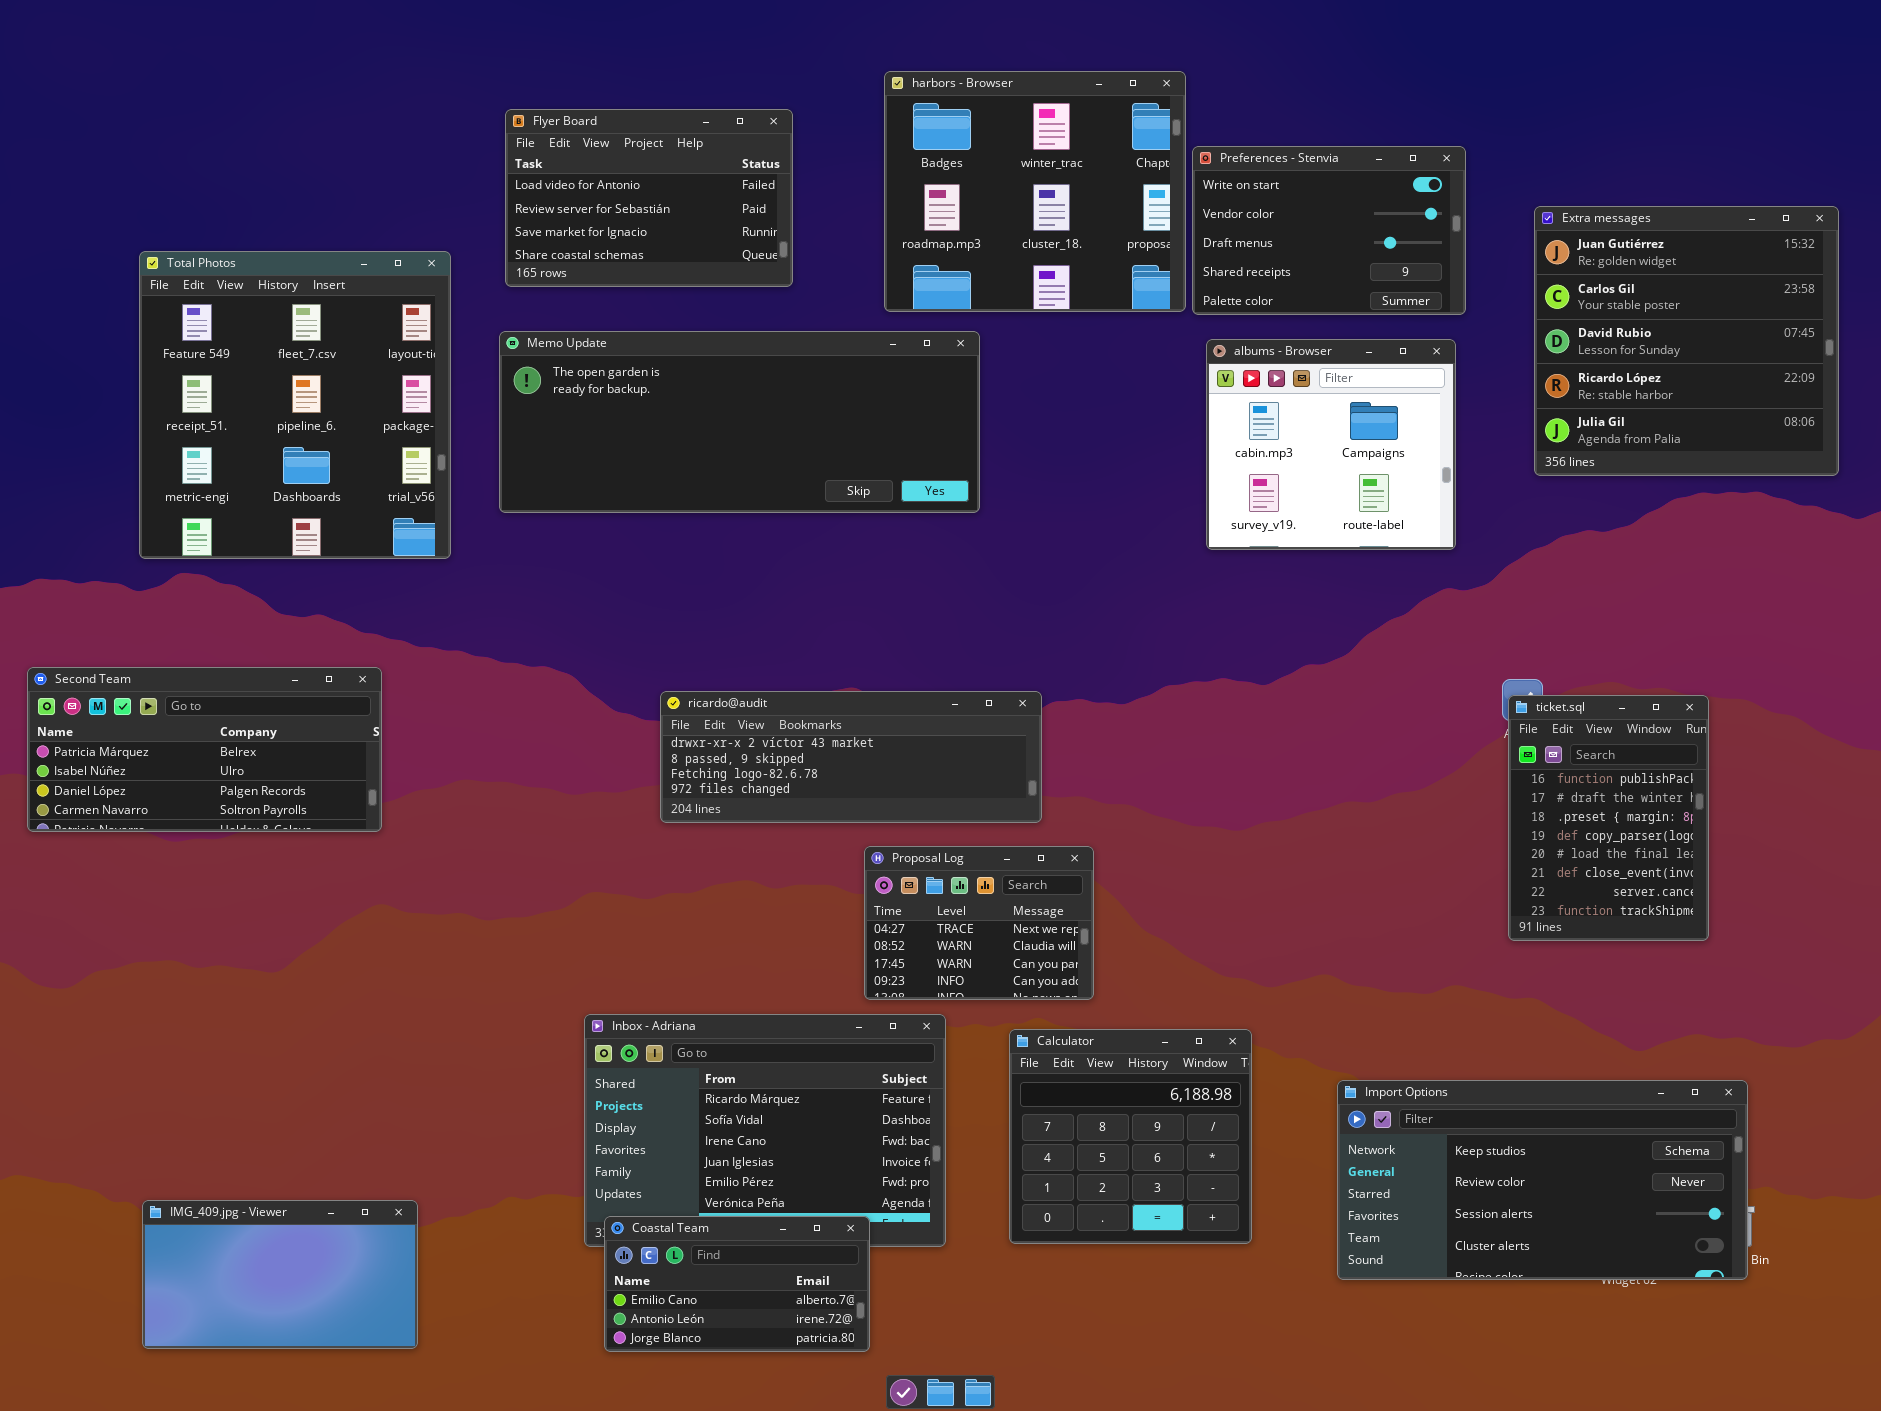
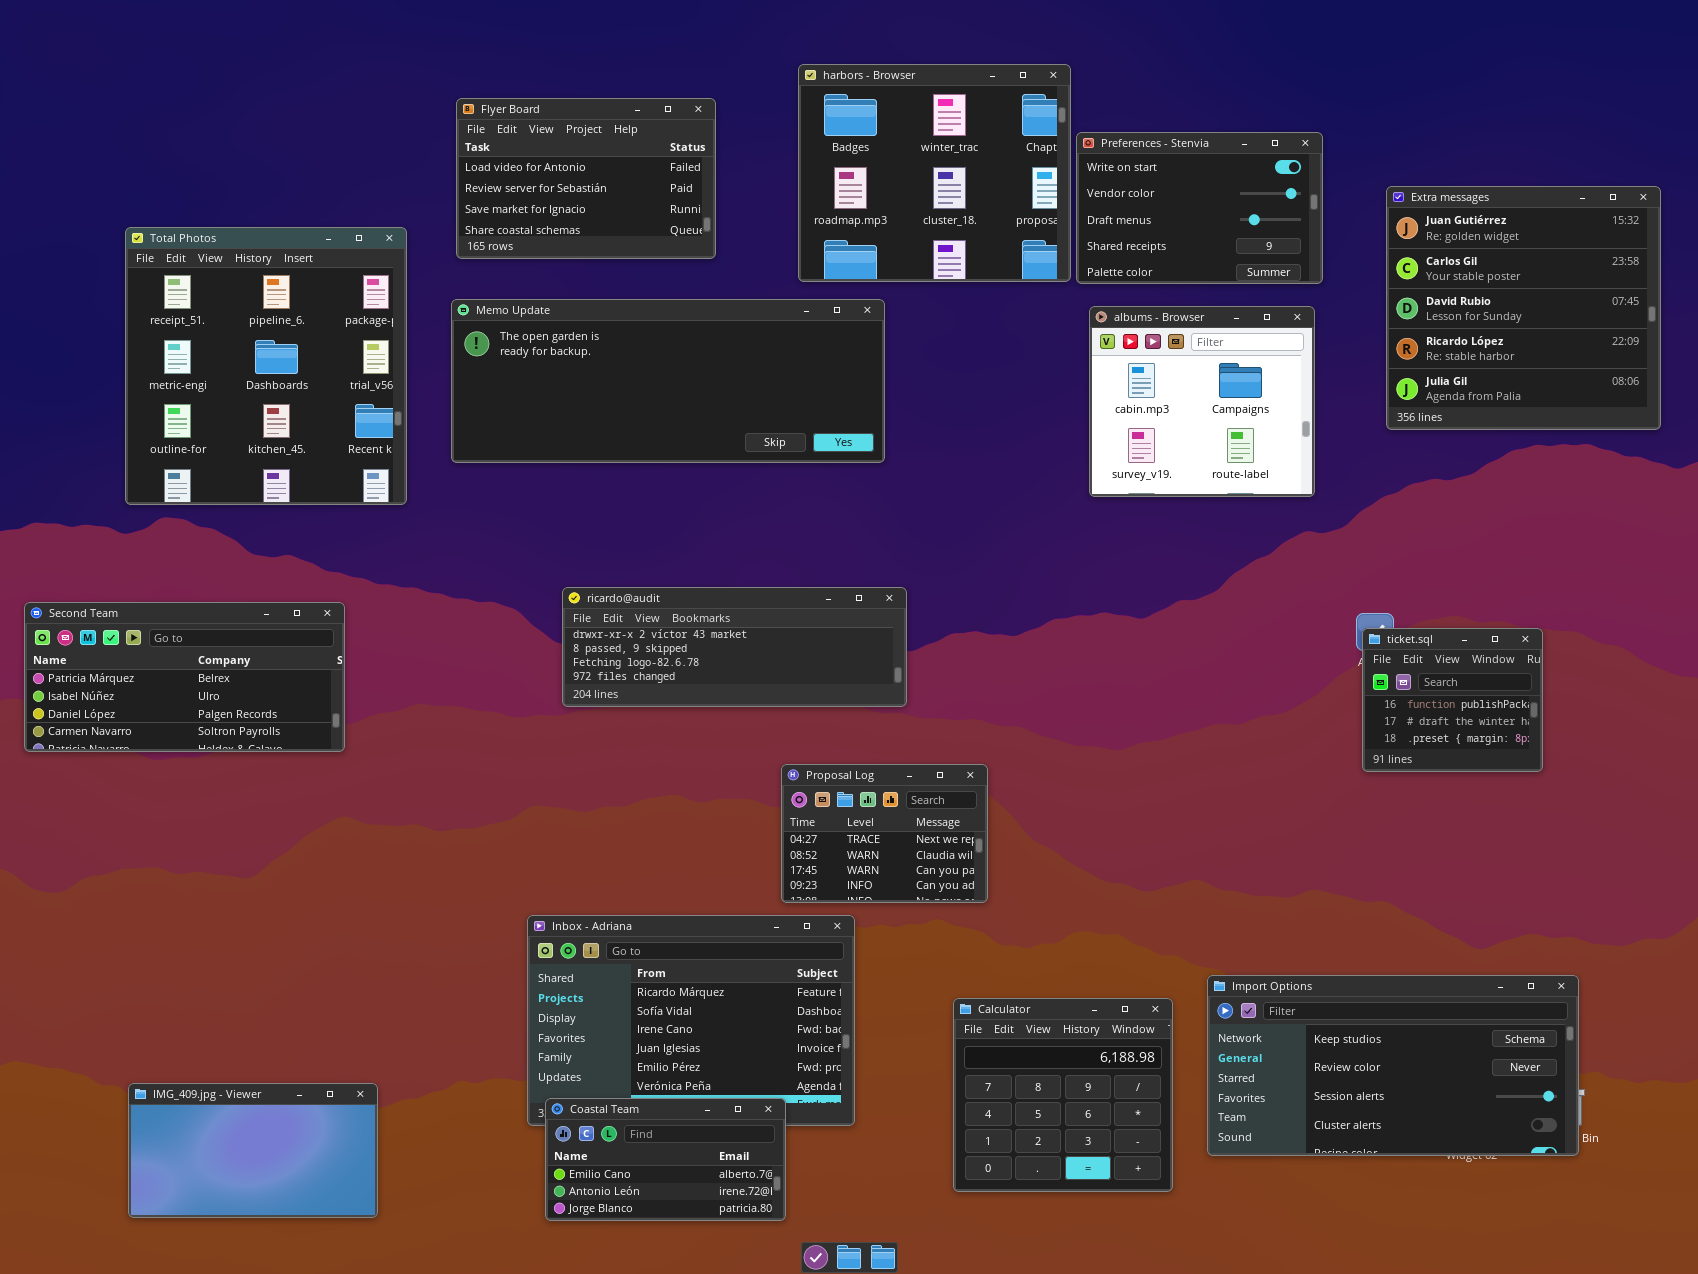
Total Photos: [139,251,451,559] -> [125,227,407,505], scrolled down 1 row
ricardo@audit: [660,691,1042,823] -> [562,587,907,707], moved
ticket.sql: [1508,695,1709,941] -> [1362,628,1543,772], resized
Calculator: [1009,1029,1252,1244] -> [953,998,1173,1192], moved

